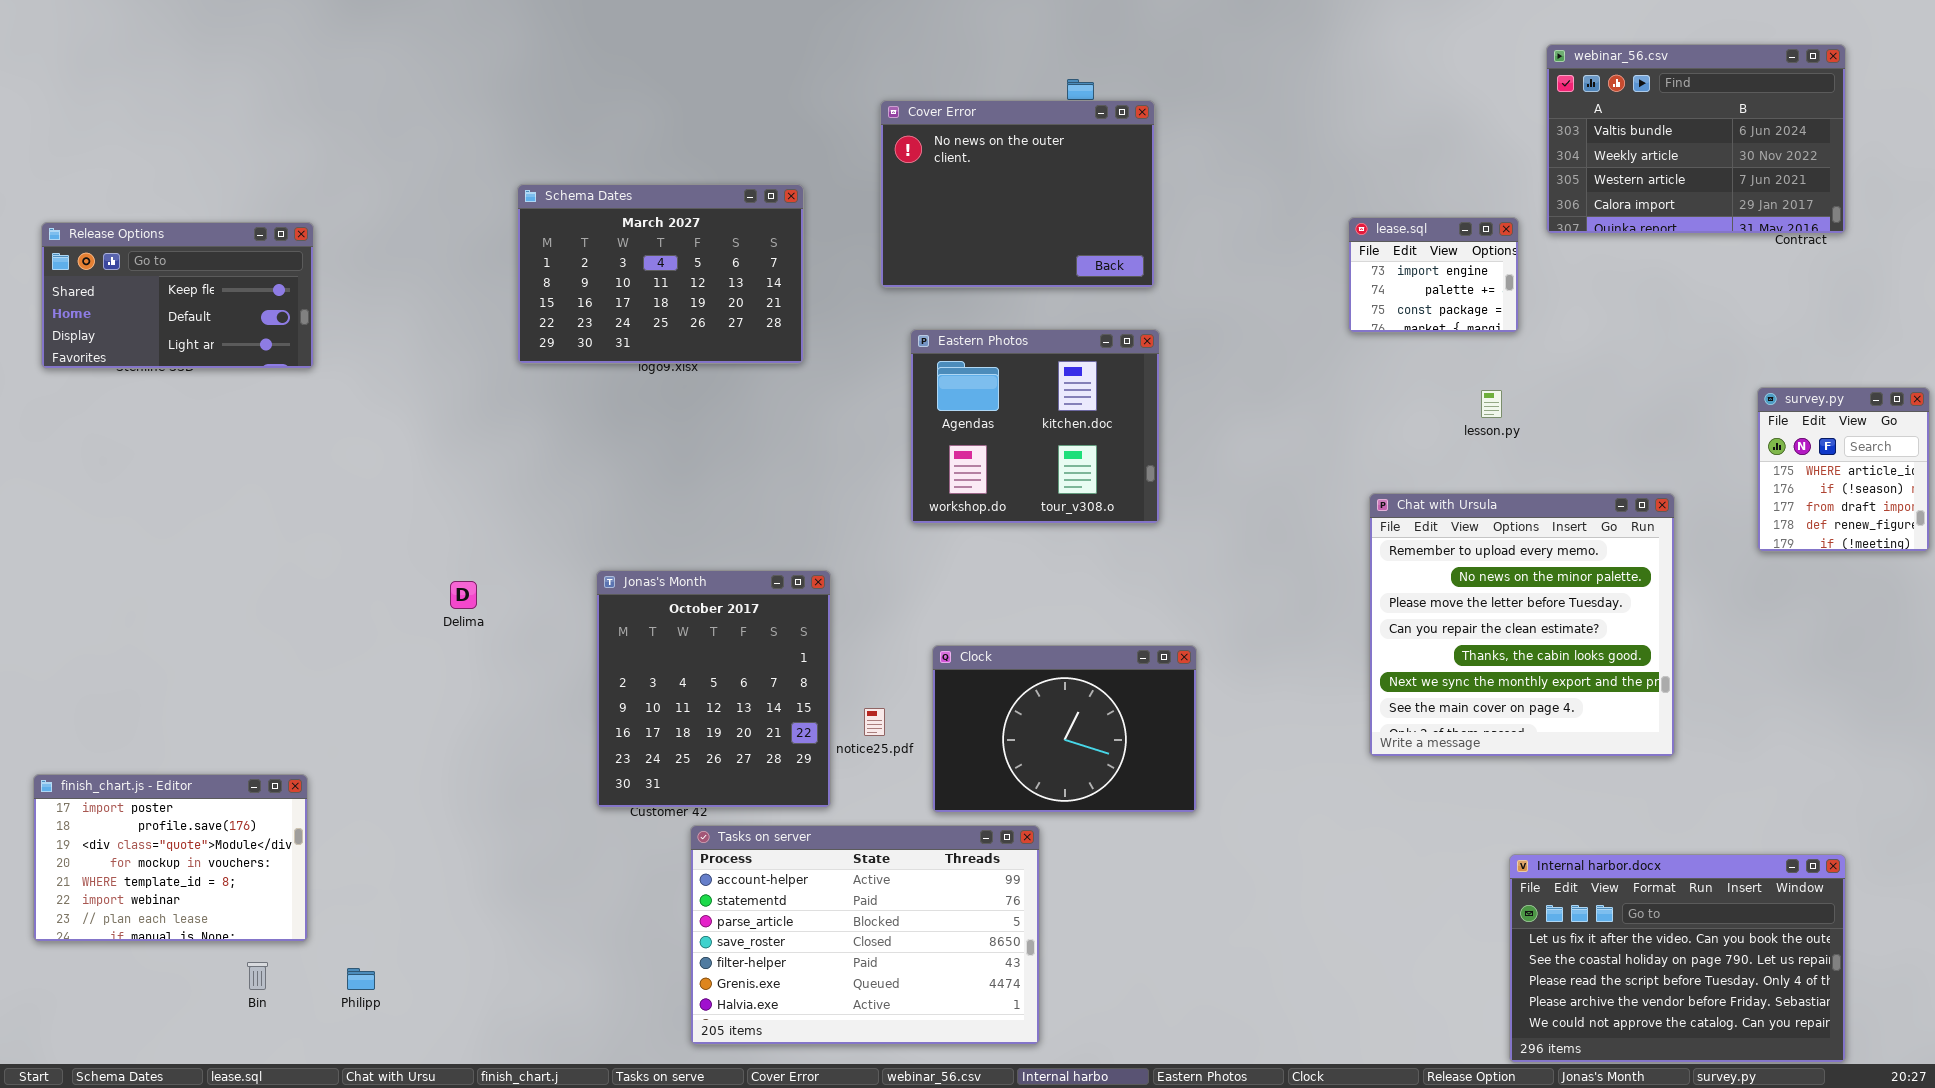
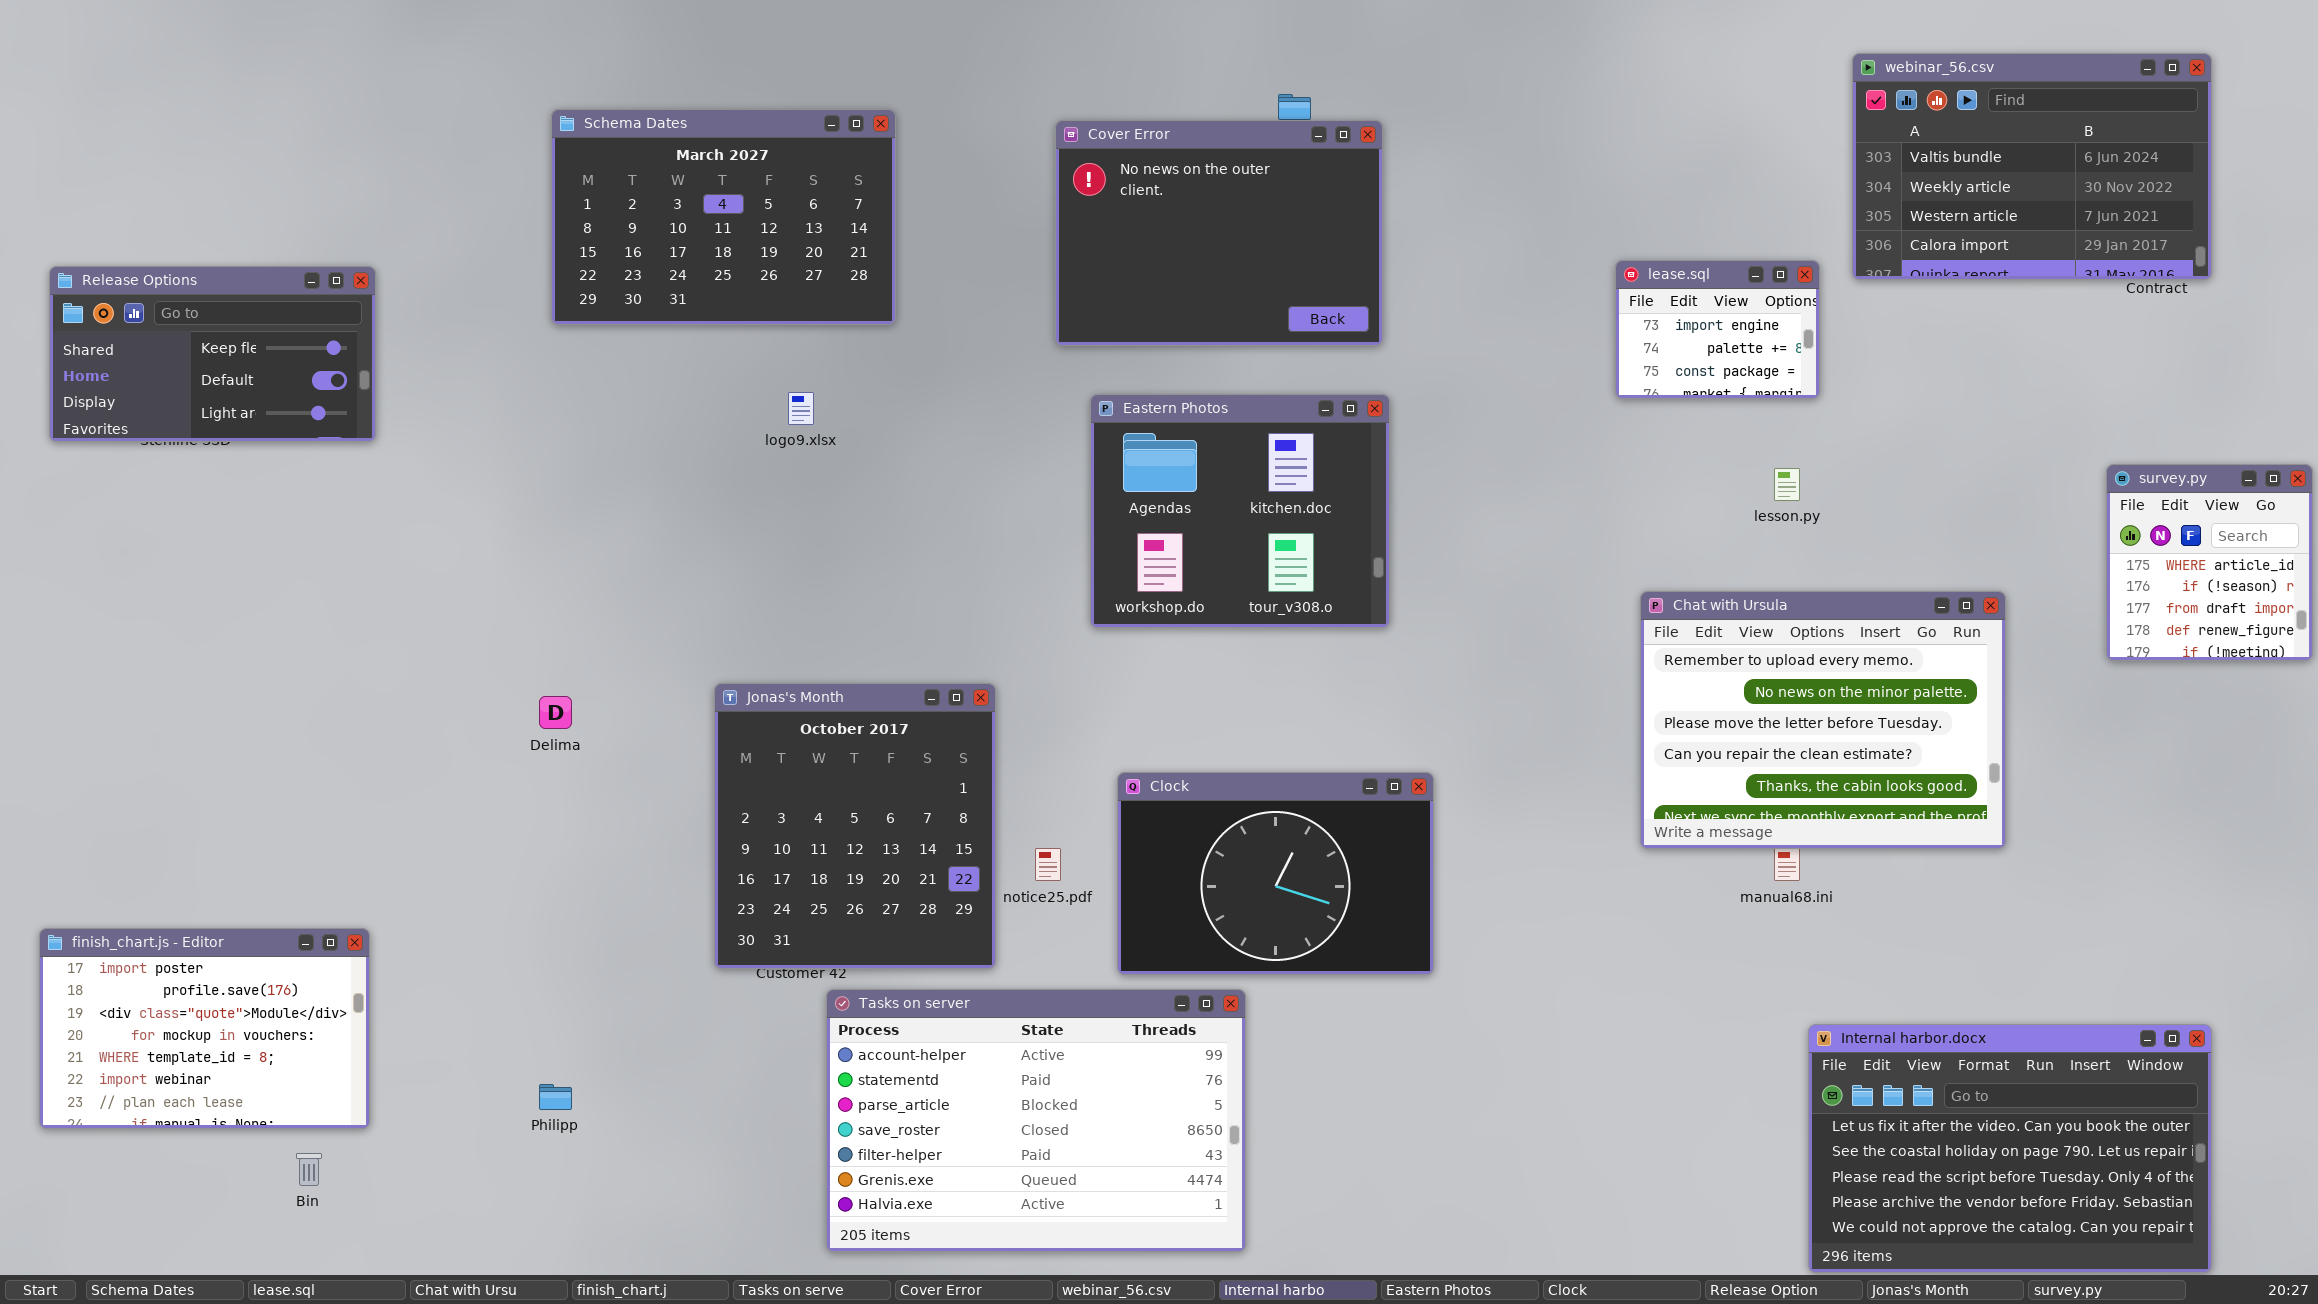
Schema Dates: [517,184,804,364] -> [551,109,896,325], moved
Chat with Ursula: [1369,493,1675,757] -> [1640,591,2006,849], resized
Philipp: [347,968,375,990] -> [539,1084,572,1110], moved

